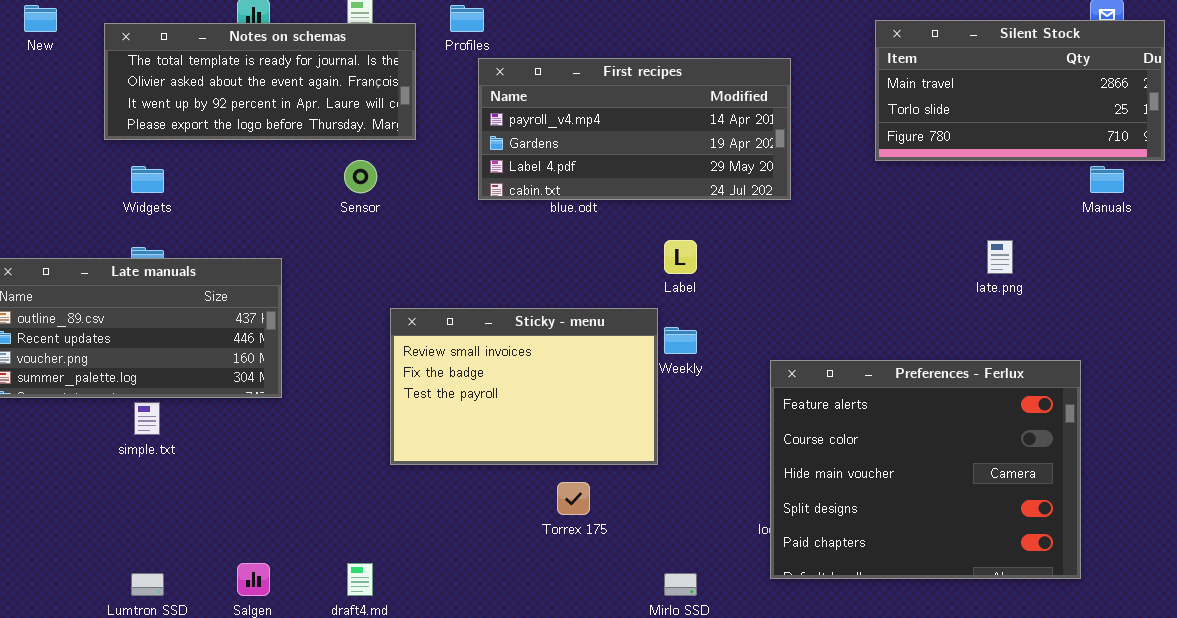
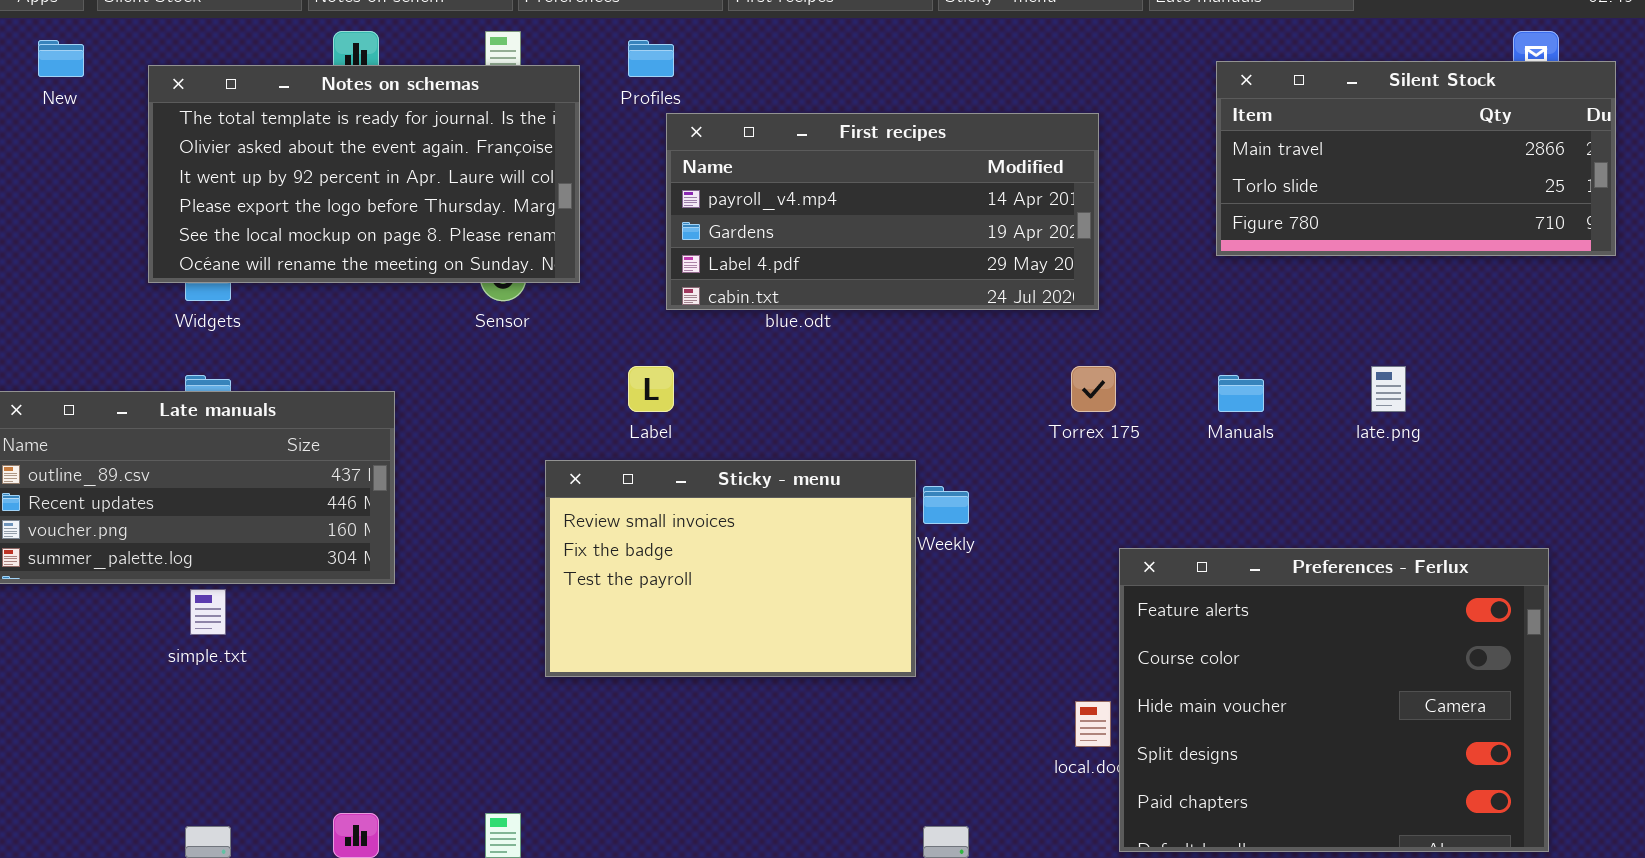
Notes on schemas: [104,23,416,140] -> [148,65,580,283], resized
Manuals: [1090,166,1124,193] -> [1218,375,1264,412], moved
Label: [664,240,697,274] -> [628,366,674,412], moved
Preferences - Ferlux: [770,360,1081,579] -> [1119,548,1549,852], moved
Torrex 175: [557,482,590,515] -> [1071,366,1116,412], moved

